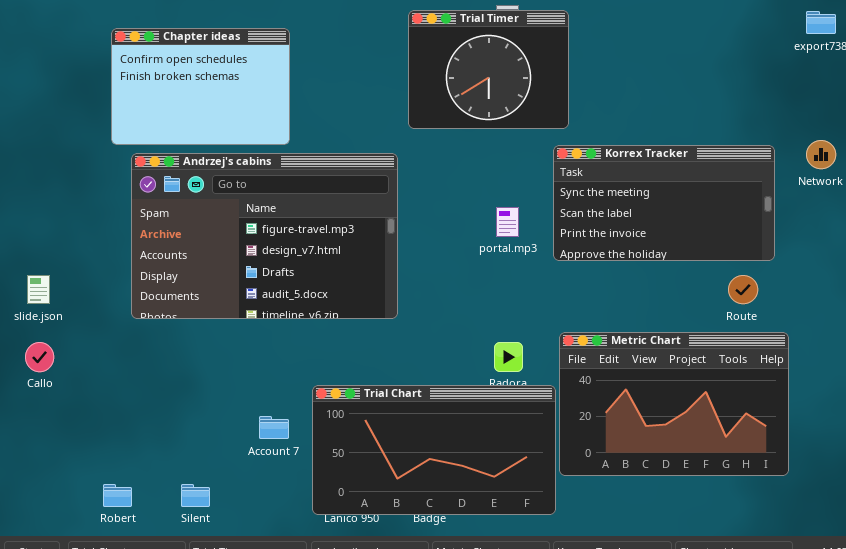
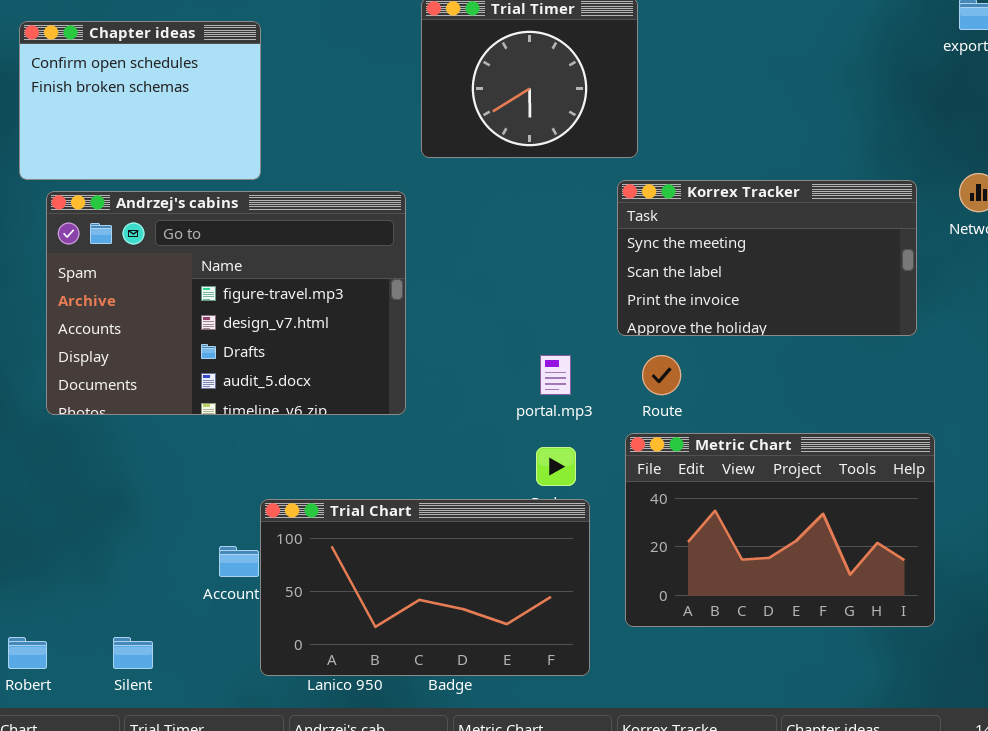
portal.mp3: [496,207,519,237] -> [540,355,571,395], moved
Route: [728,275,758,304] -> [642,355,681,395], moved
Trial Chart: [312,385,556,515] -> [260,499,590,676], moved

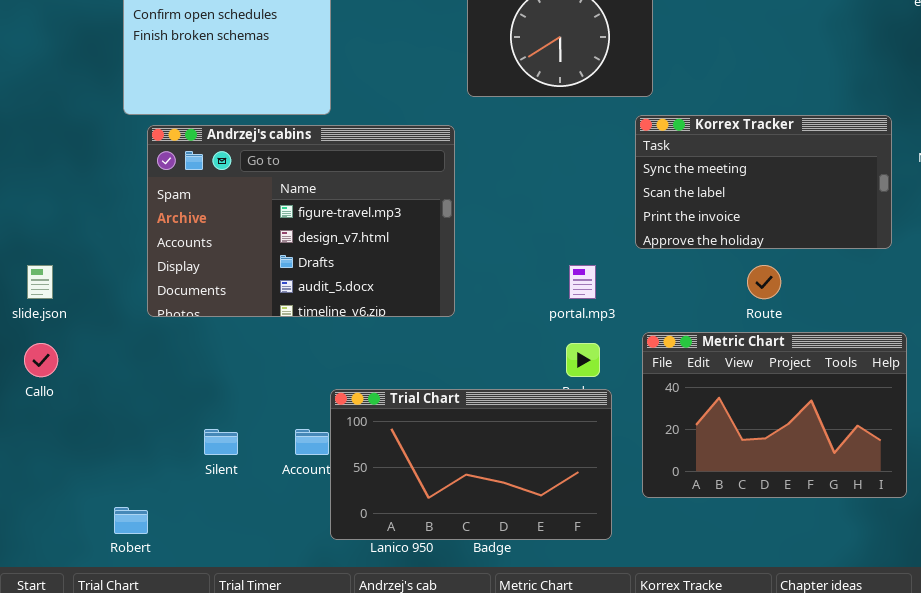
Route: [642,355,681,395] -> [747,265,781,299], moved
Silent: [113,637,153,669] -> [204,429,238,455], moved

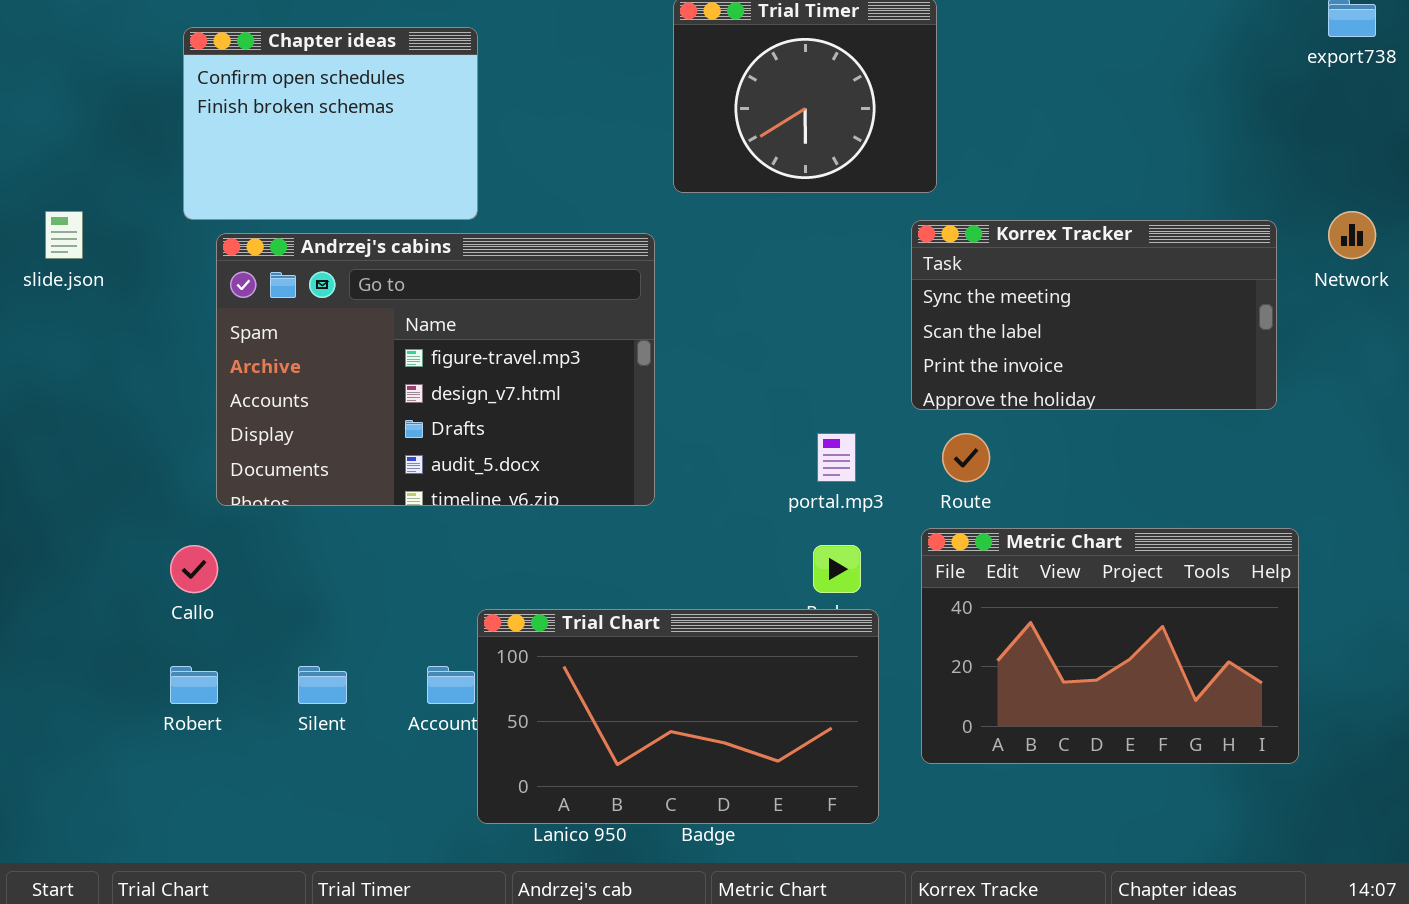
slide.json: [27,265,53,299] -> [45,211,83,259], moved
Route: [747,265,781,299] -> [942,433,990,482], moved
Callo: [24,343,58,377] -> [170,545,218,593], moved
Robert: [114,507,148,534] -> [170,666,218,704], moved

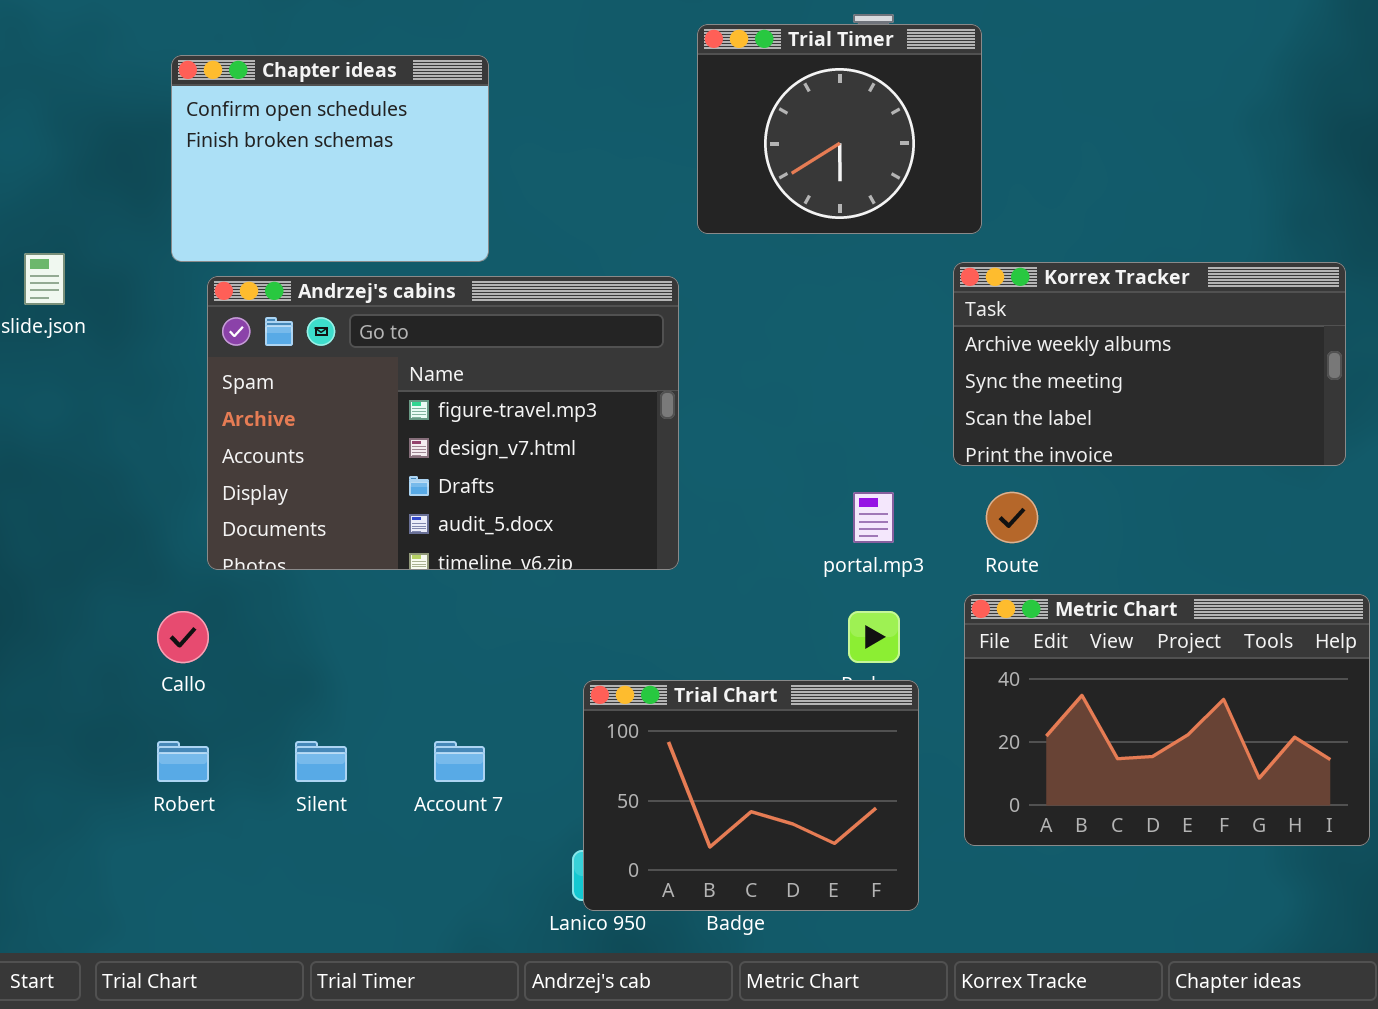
Korrex Tracker: [911,220,1277,410] -> [953,262,1346,466], scrolled up 1 row
Trial Chart: [477,609,879,824] -> [583,680,919,911], resized

